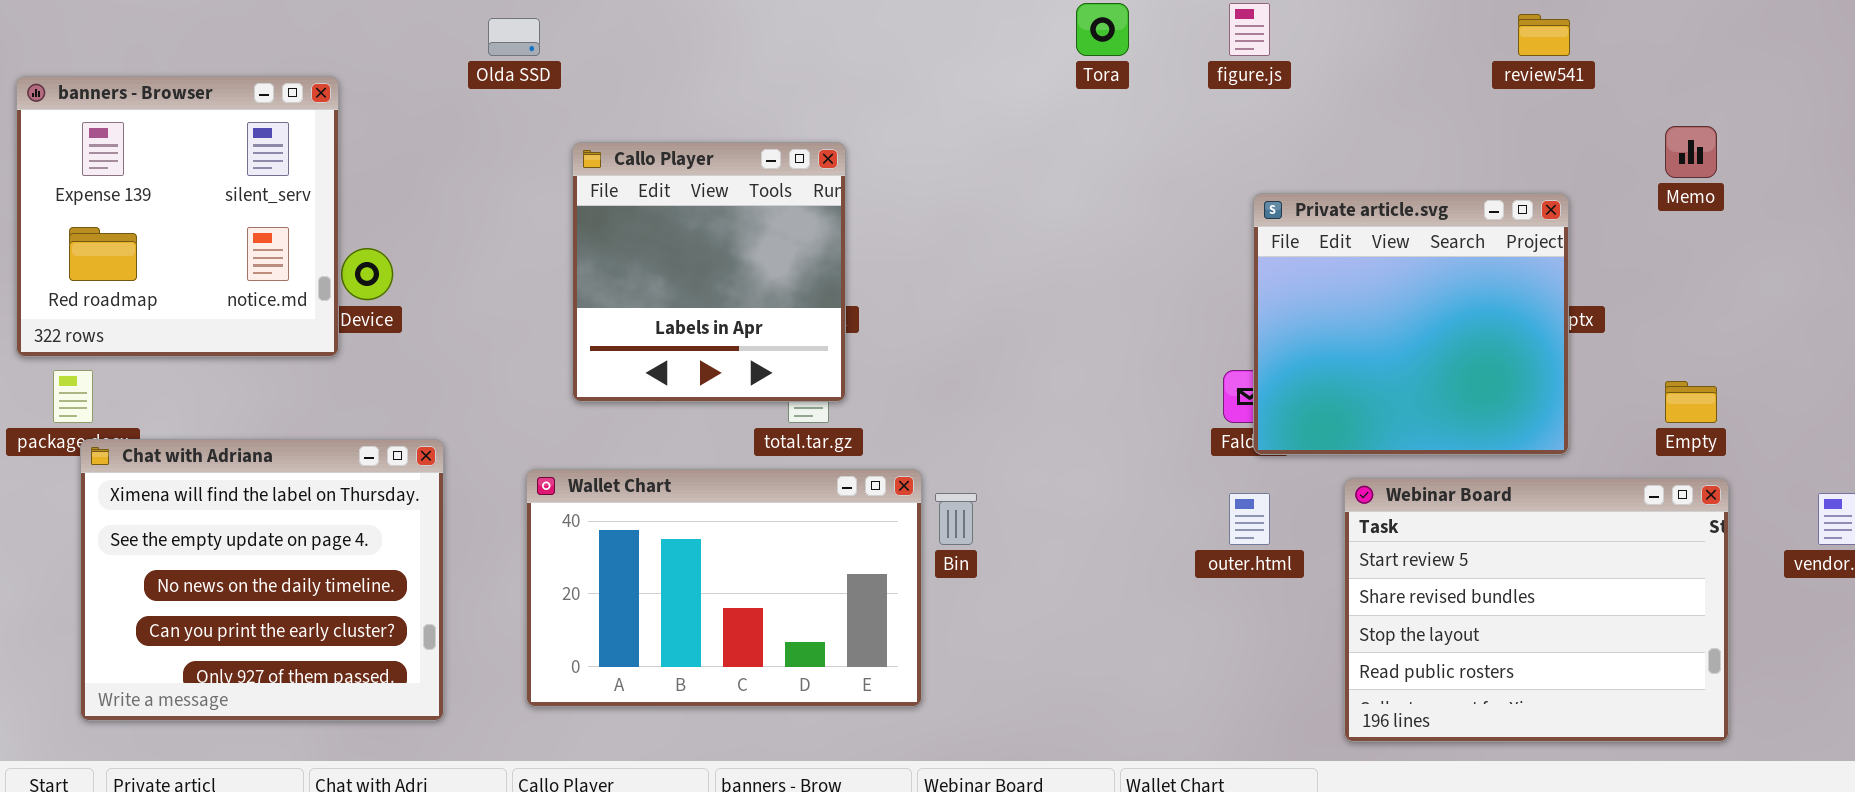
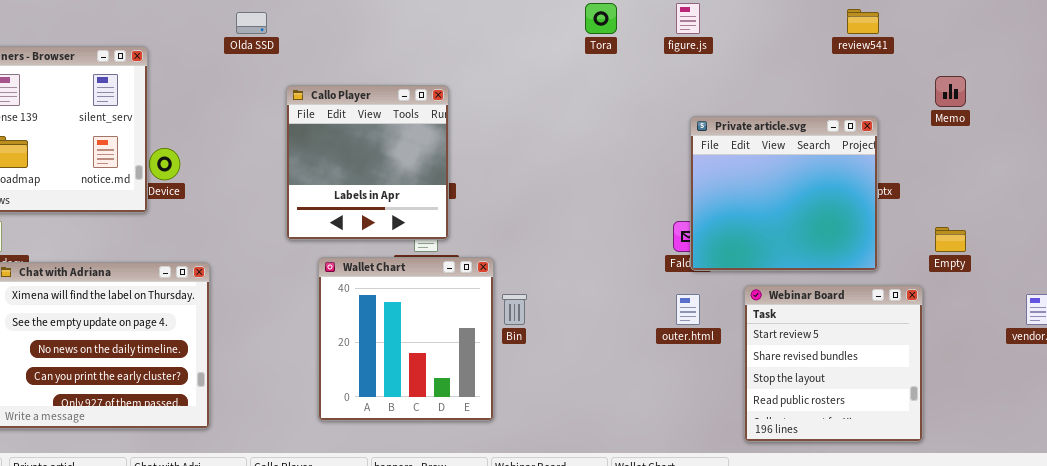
Wallet Chart: [526,469,922,707] -> [318,257,494,421], resized
Webinar Board: [1344,478,1729,742] -> [744,285,923,442], resized

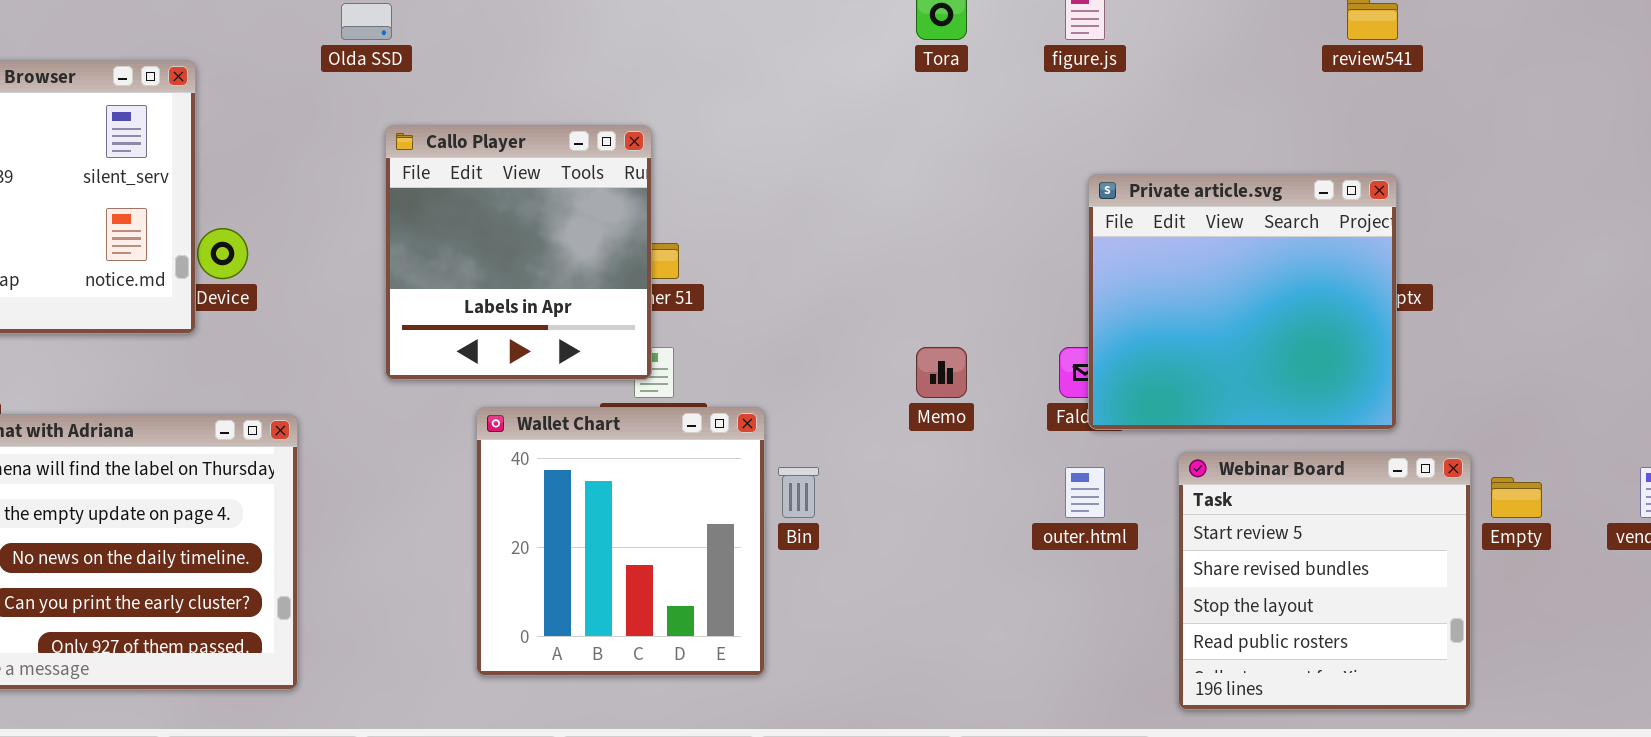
Memo: [935,76,966,107] -> [916,347,967,398], moved
Callo Player: [286,85,449,240] -> [385,125,652,380], moved
Empty: [935,227,966,252] -> [1491,477,1542,518], moved

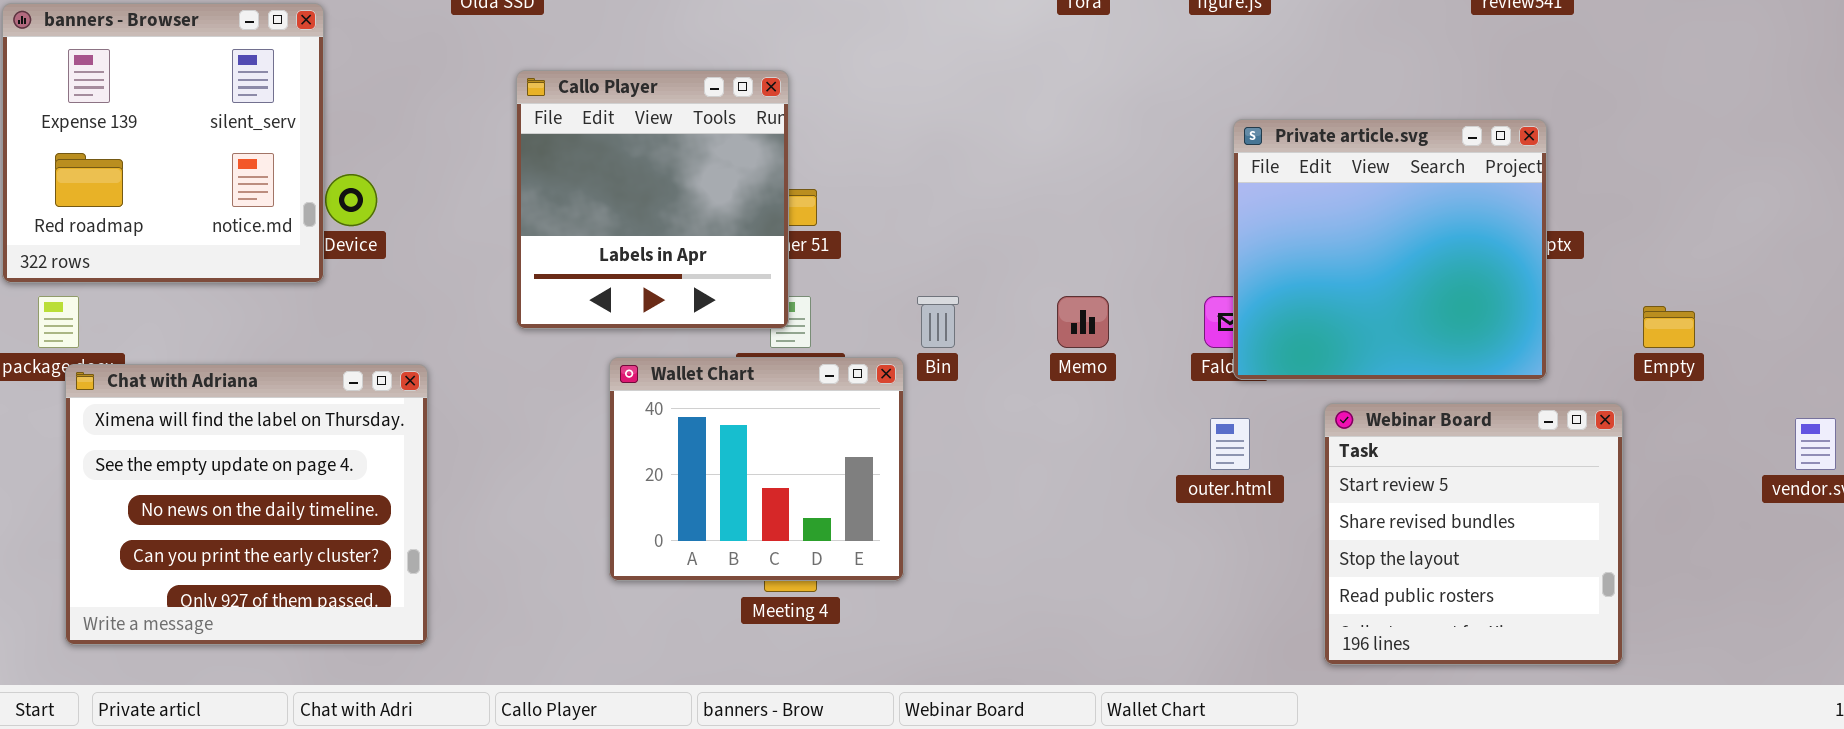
Wallet Chart: [476,407,765,676] -> [609,357,904,581], resized
Bin: [778,467,819,518] -> [917,296,959,348], moved
Empty: [1491,477,1542,518] -> [1643,306,1695,348], moved

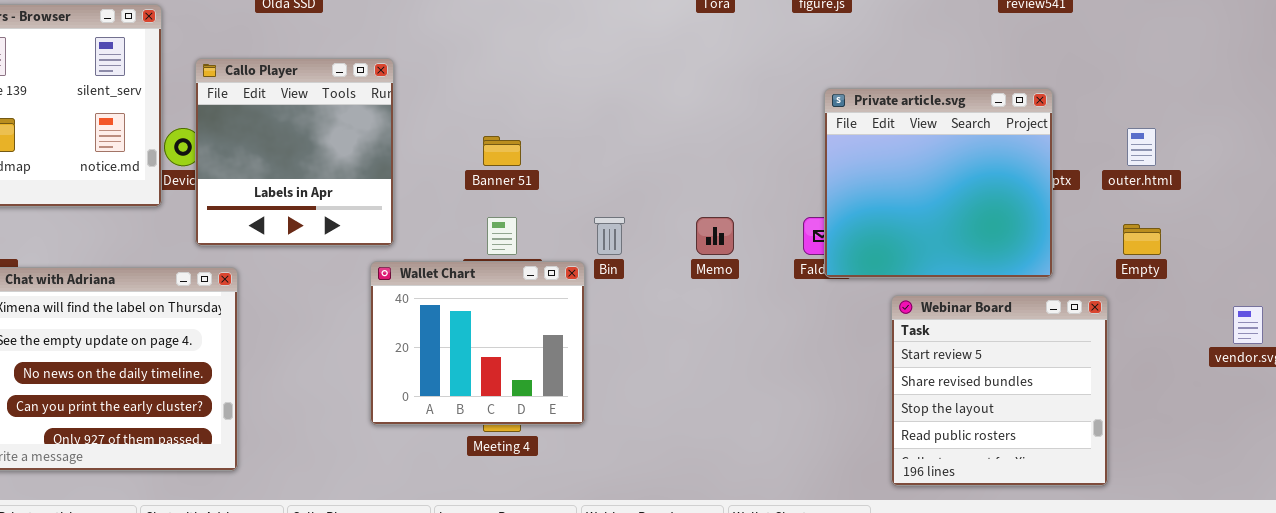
Callo Player: [516,70,789,329] -> [195,58,394,246], moved
outer.html: [1210,418,1250,470] -> [1127,128,1156,166], moved

